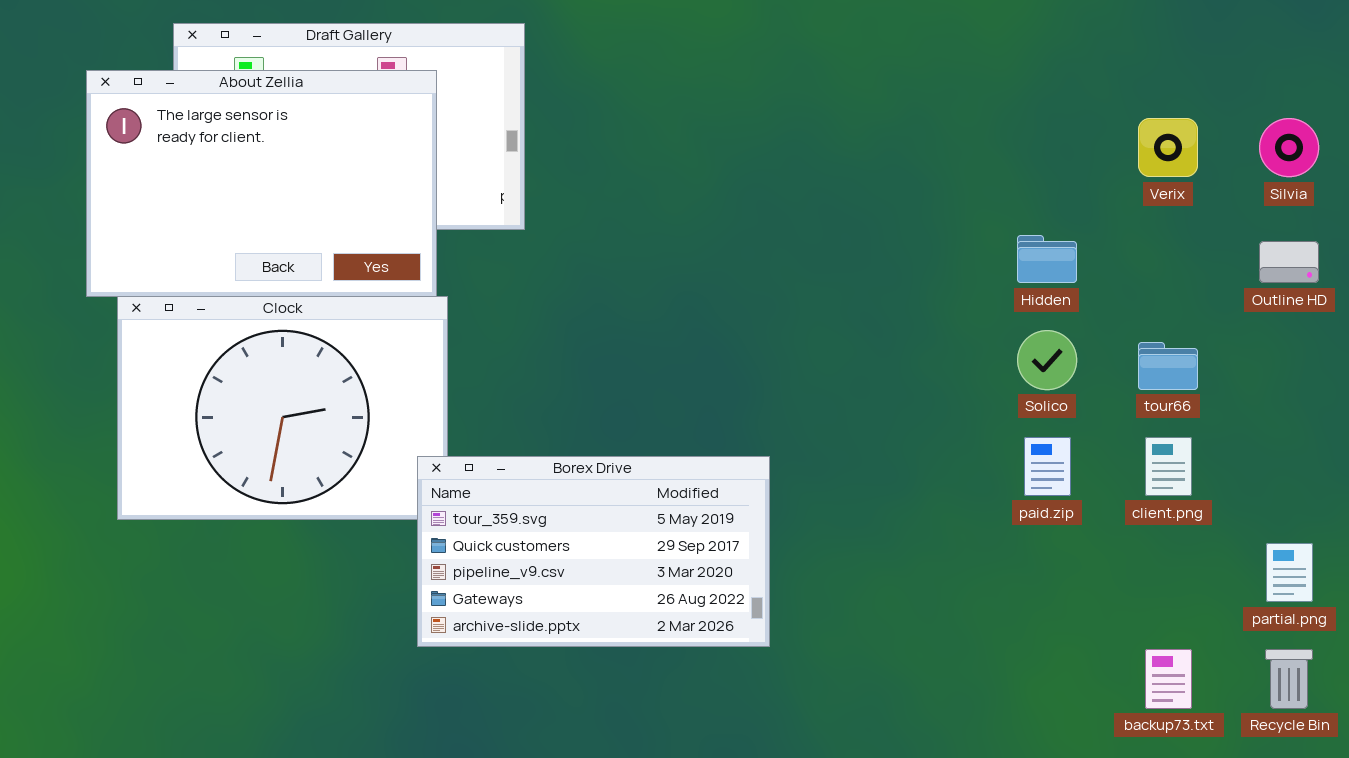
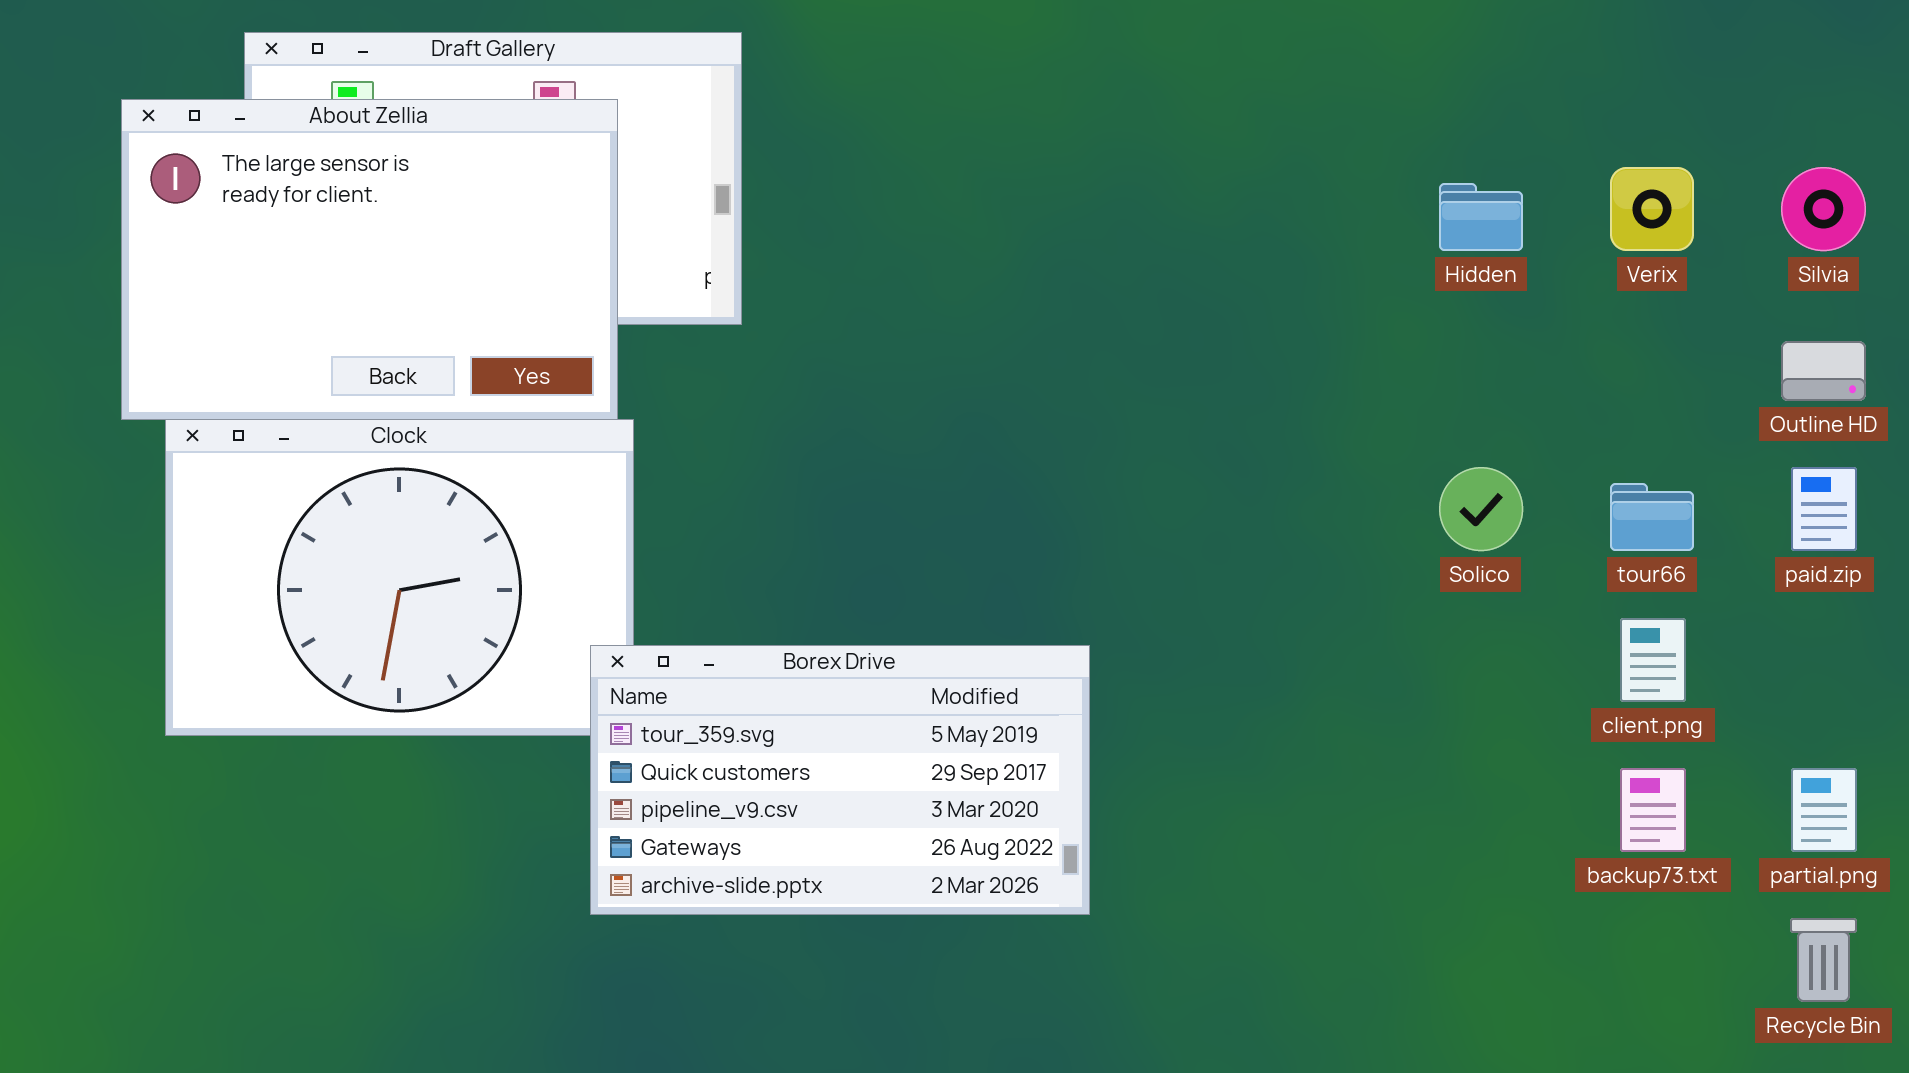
Hidden: [1017,235,1077,283] -> [1439,183,1523,251], moved
paid.zip: [1024,437,1071,496] -> [1791,467,1857,551], moved
backup73.txt: [1145,649,1192,709] -> [1620,768,1686,852], moved

